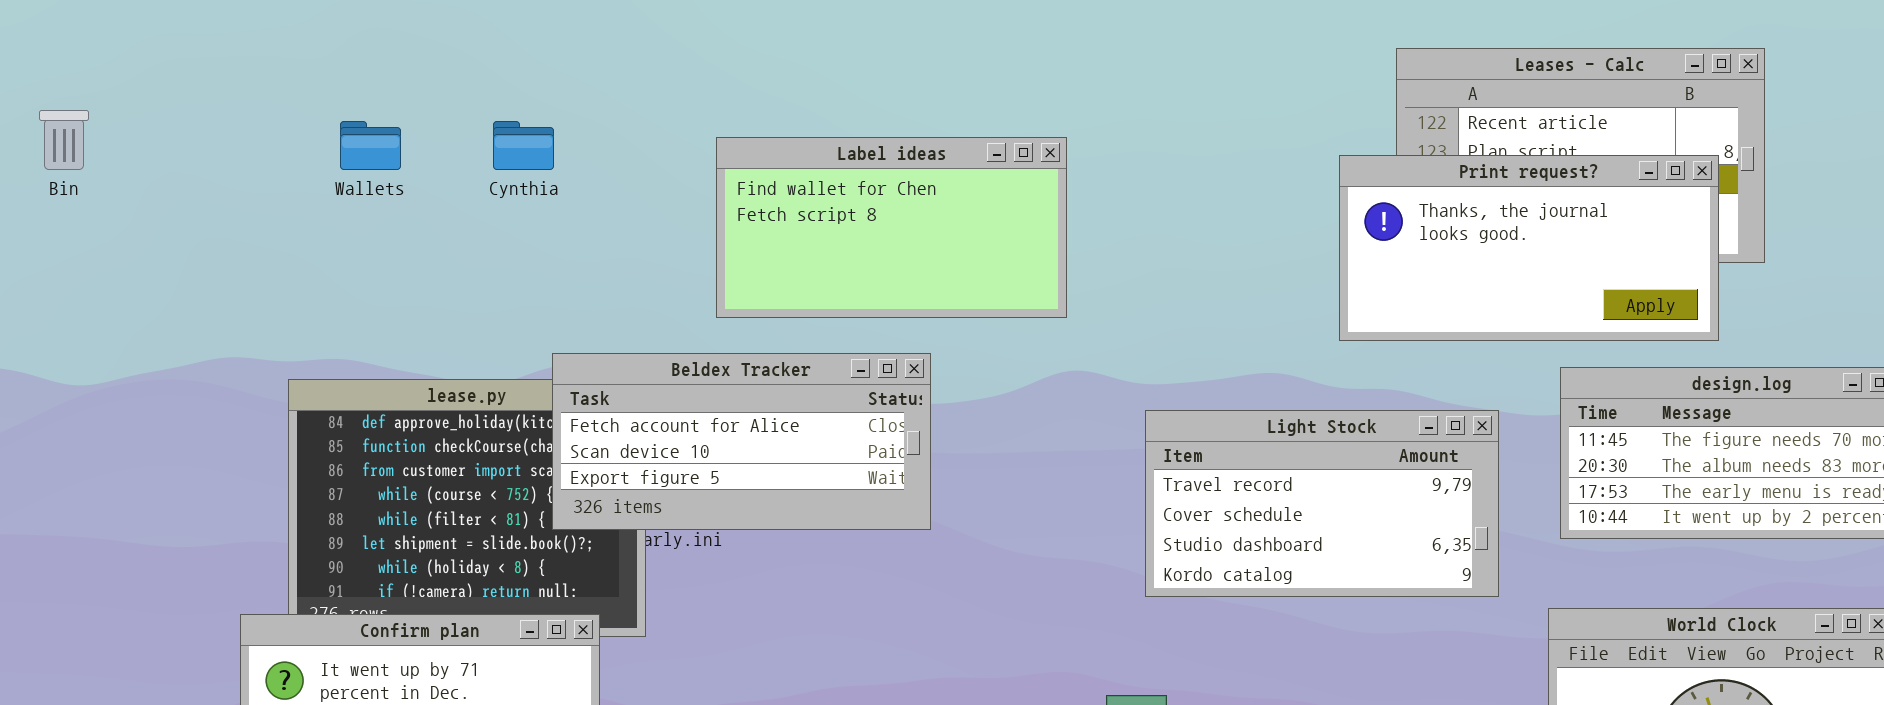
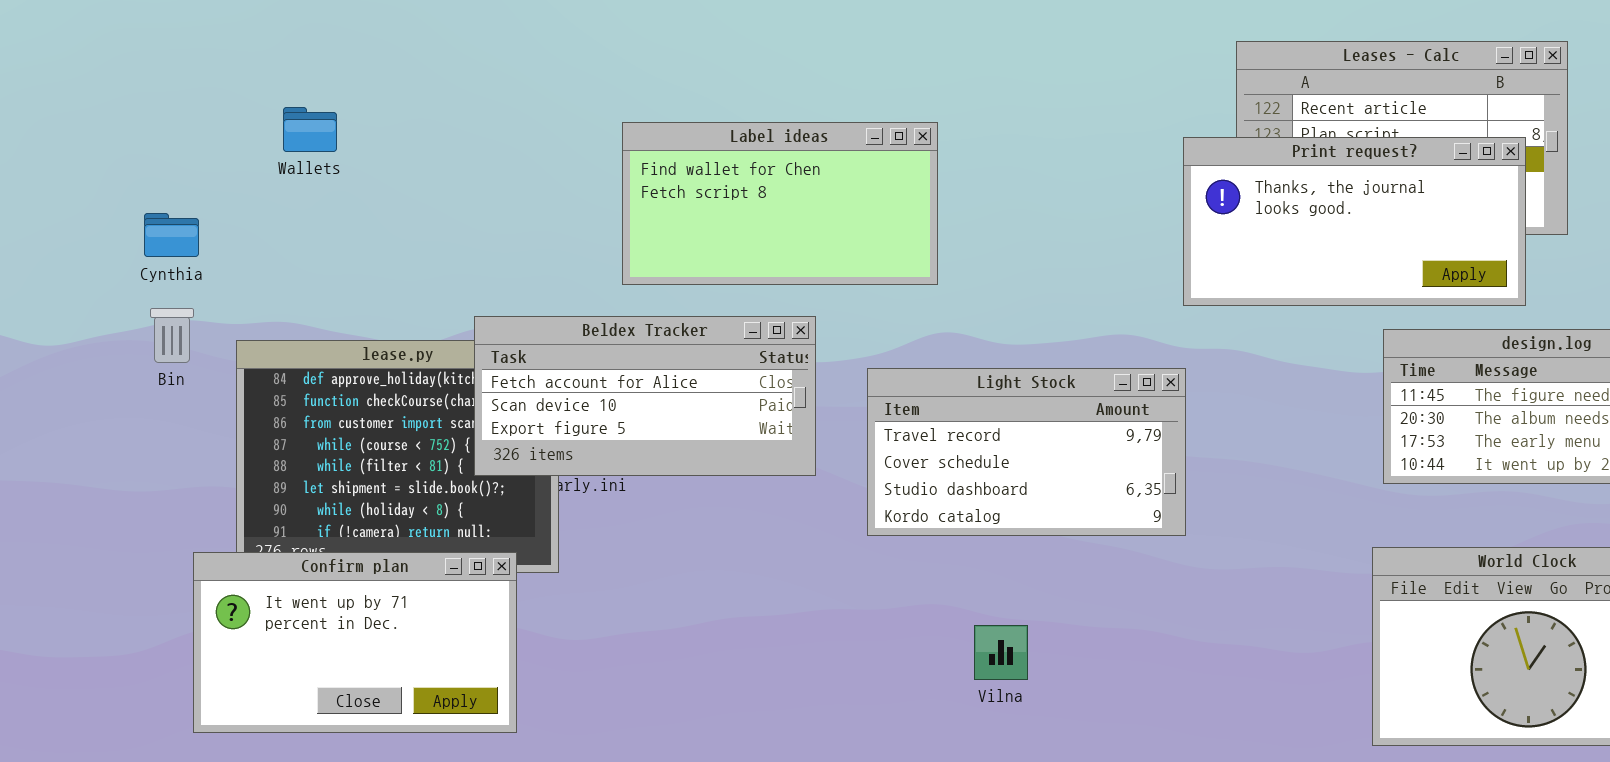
Bin: [39,110,89,170] -> [150,308,194,363], moved
Cynthia: [493,121,554,170] -> [144,213,199,257], moved
Light Stock: [1145,410,1499,597] -> [867,368,1186,536], moved

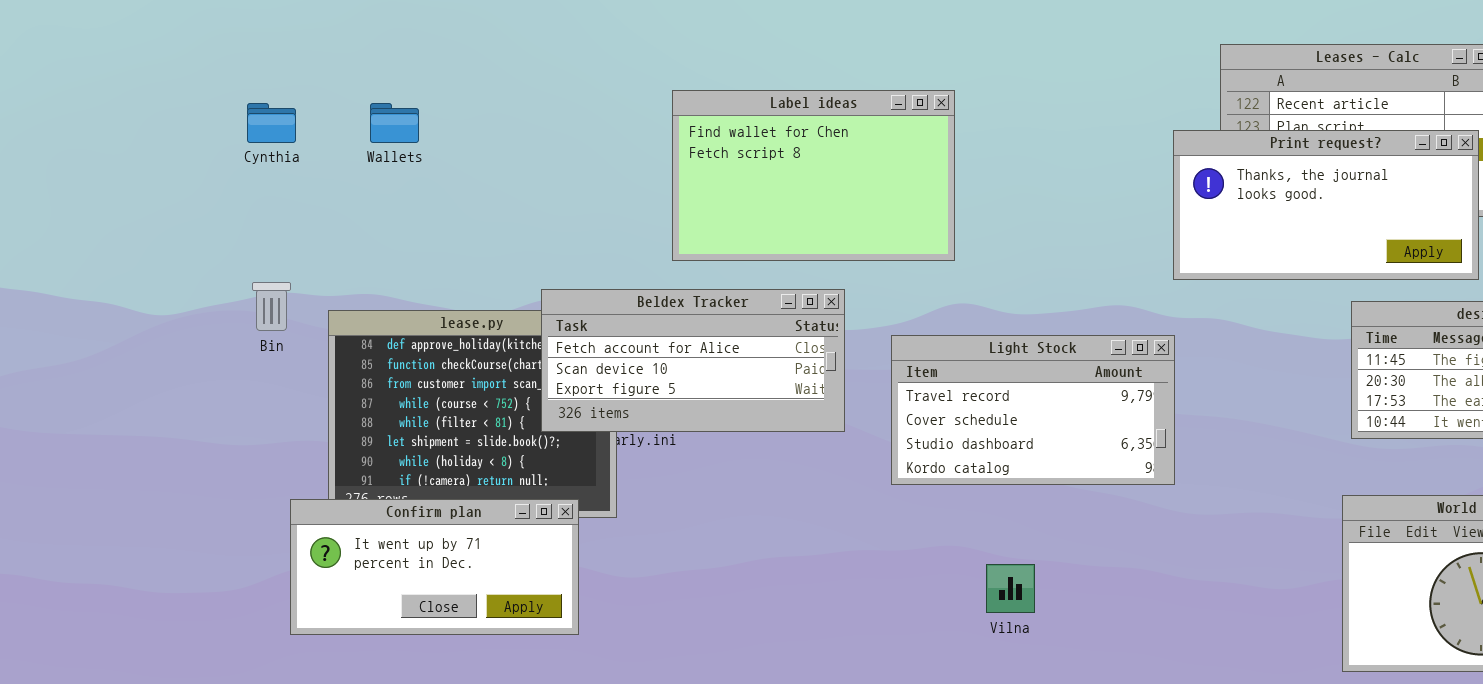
Label ideas: [622,122,938,285] -> [672,90,955,261], resized
Cynthia: [144,213,199,257] -> [247,103,296,143], moved
Confirm plan: [193,552,517,733] -> [290,499,579,635], resized

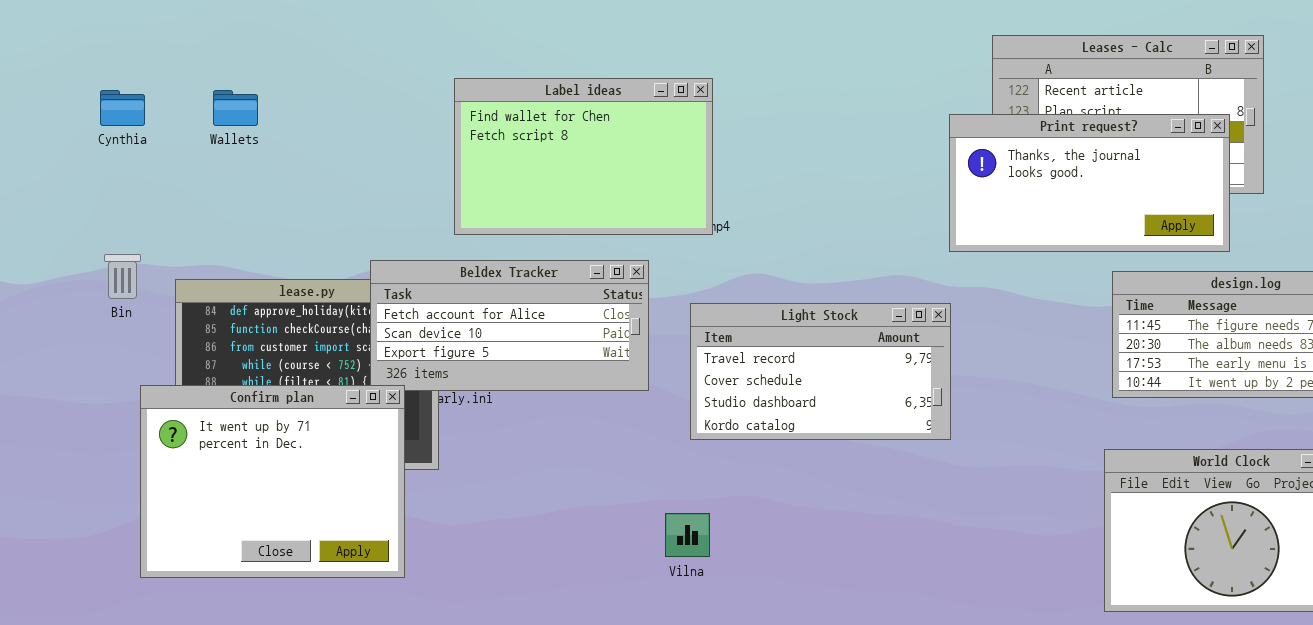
Label ideas: [672,90,955,261] -> [454,78,713,235], moved
Confirm plan: [290,499,579,635] -> [140,385,405,578], resized
Vilna: [986,564,1035,613] -> [665,513,710,557], moved

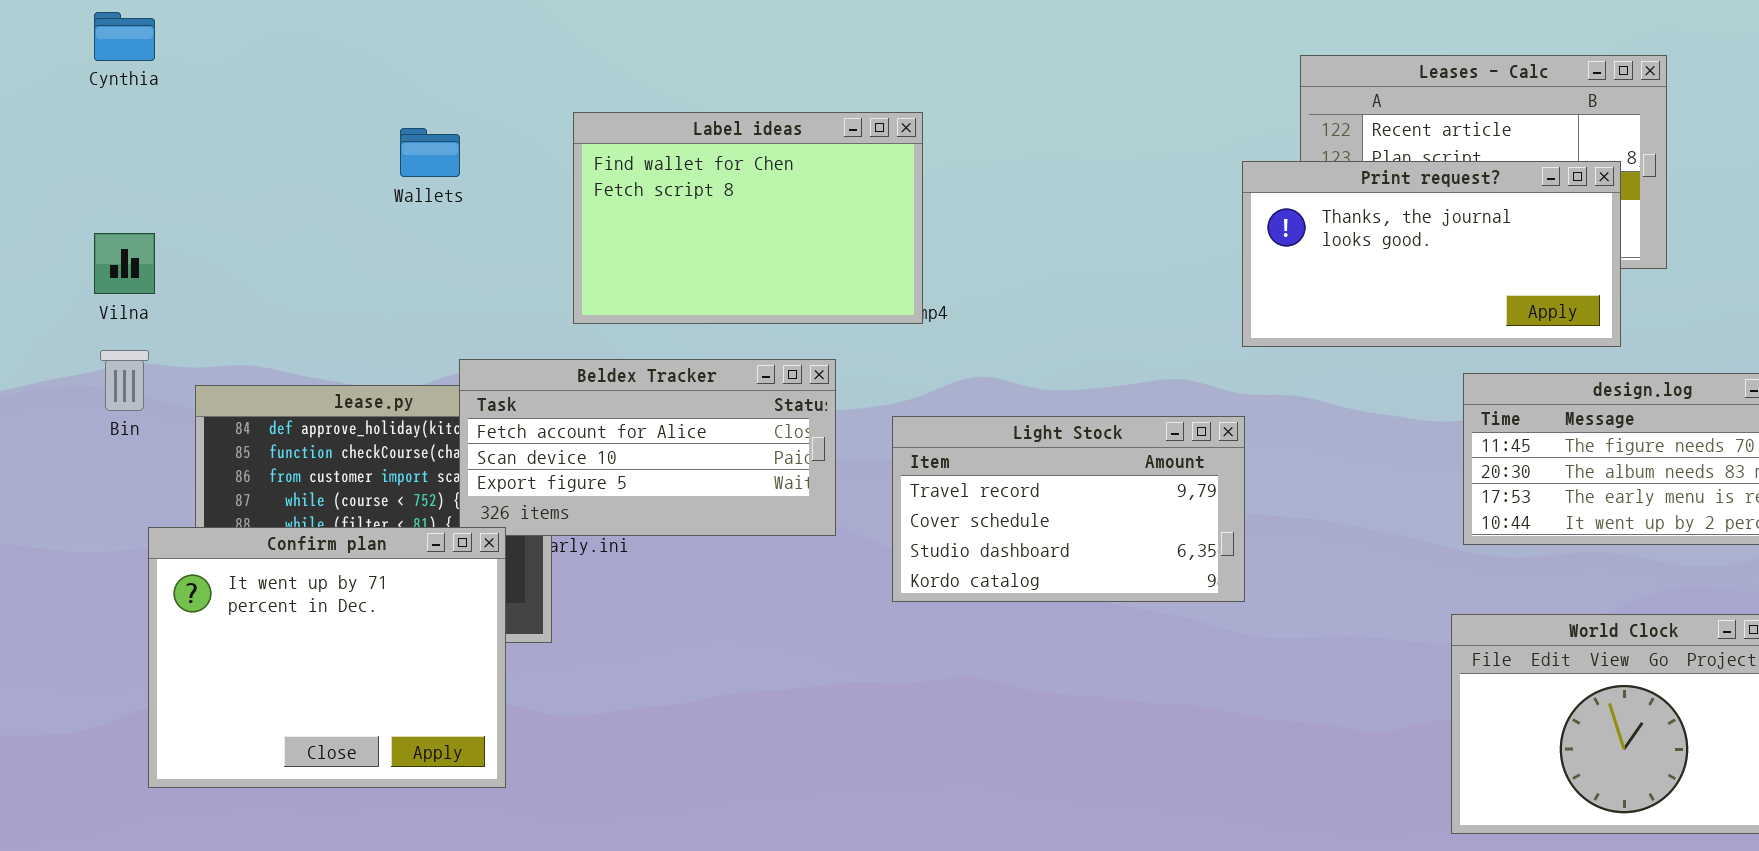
Cynthia: [100,90,145,126] -> [94,12,155,61], moved
Wallets: [213,90,258,126] -> [400,128,460,177], moved
Vilna: [665,513,710,557] -> [94,233,155,294], moved

